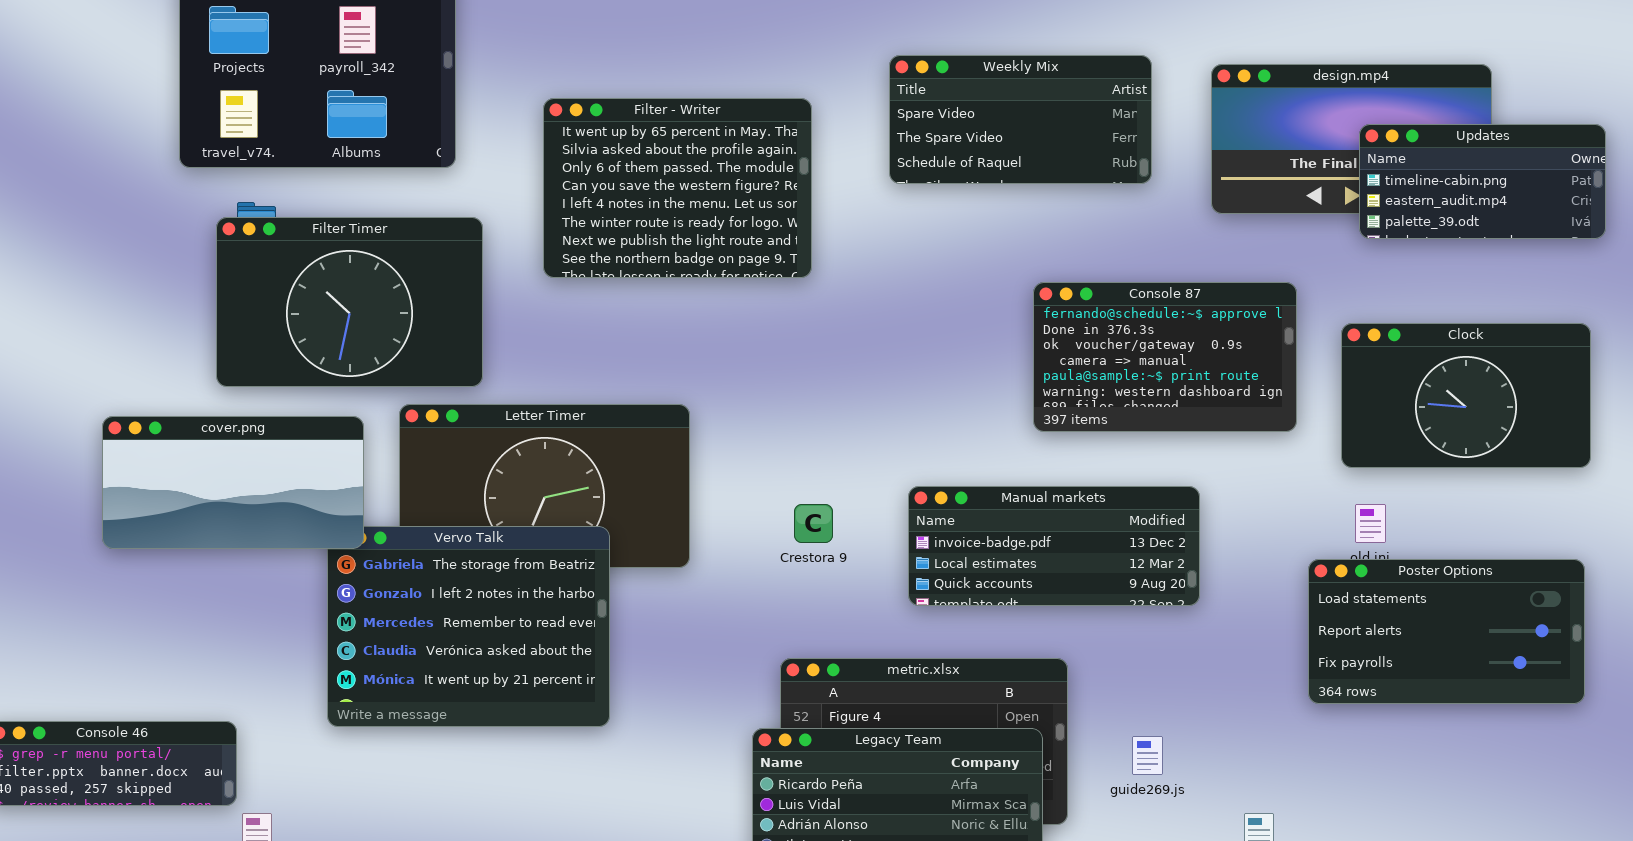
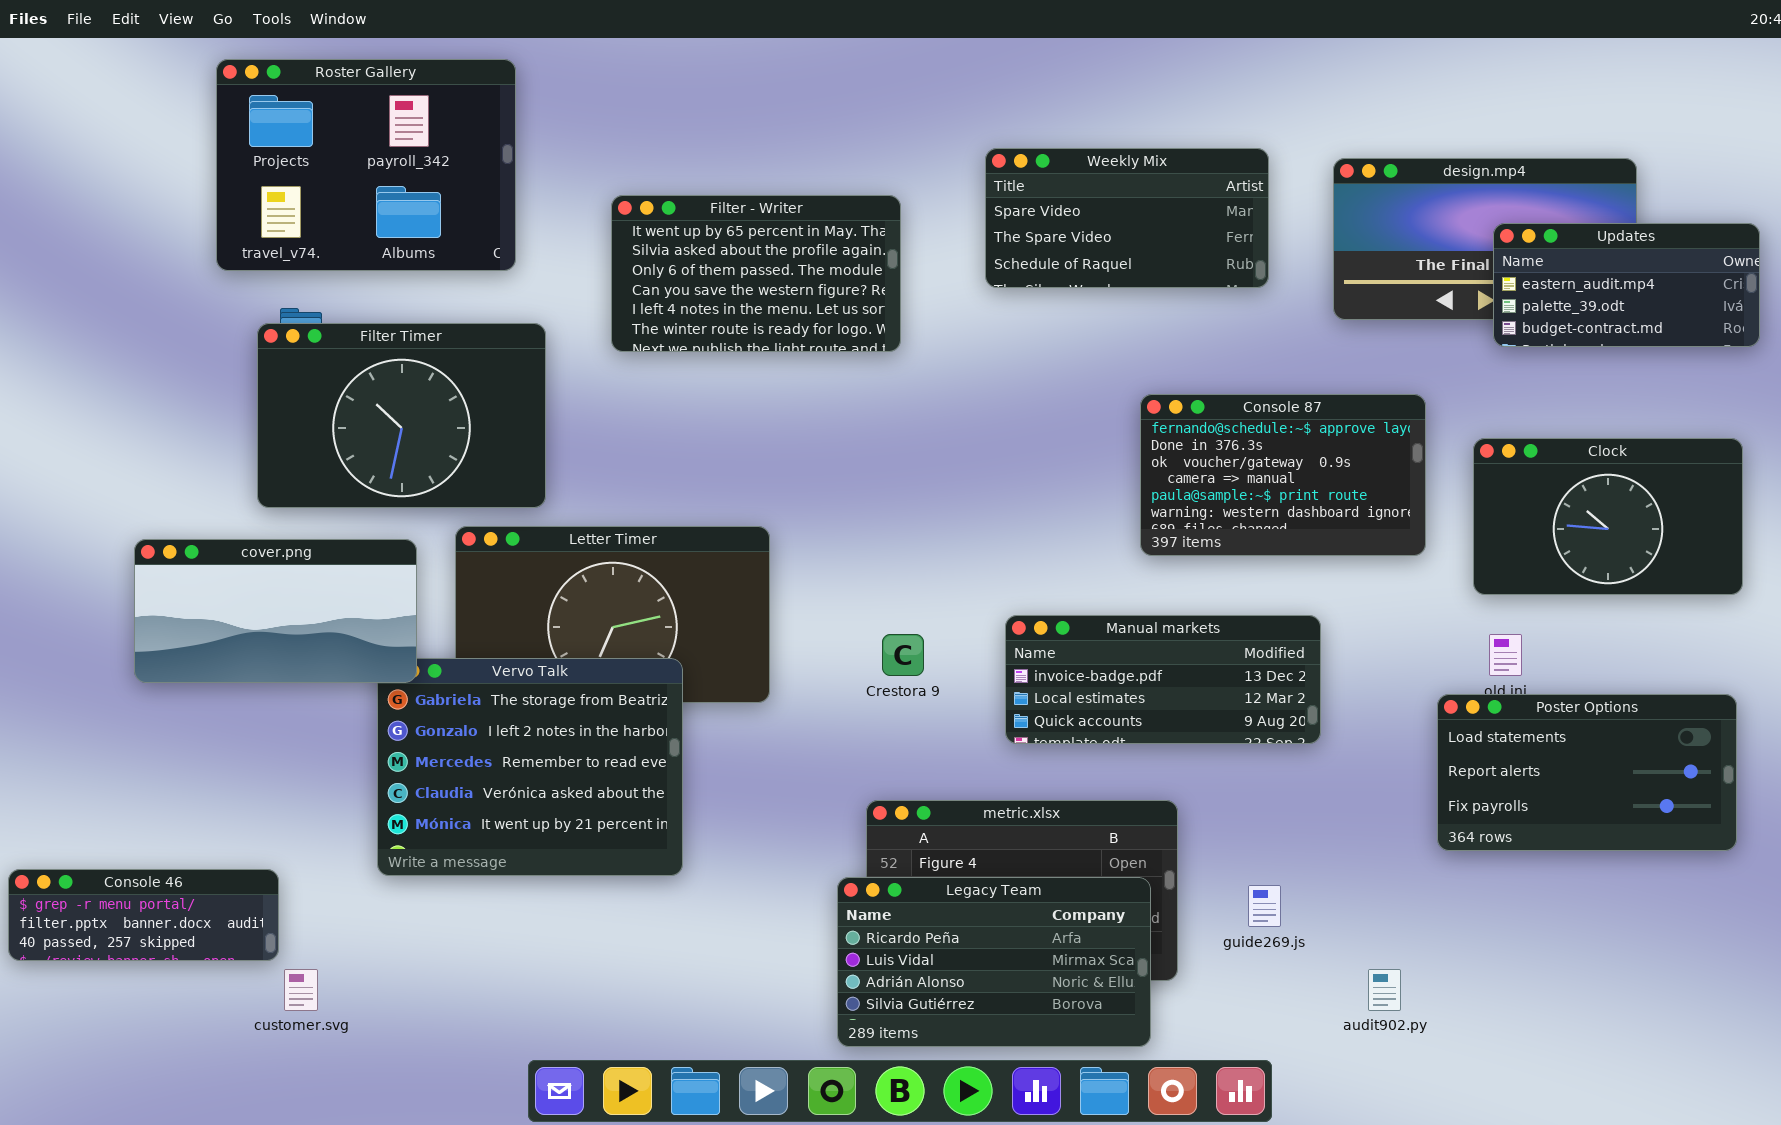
Filter - Writer: [543,98,812,278] -> [611,195,901,352], resized
Updates: [1359,124,1606,239] -> [1493,223,1760,347], scrolled down 1 row

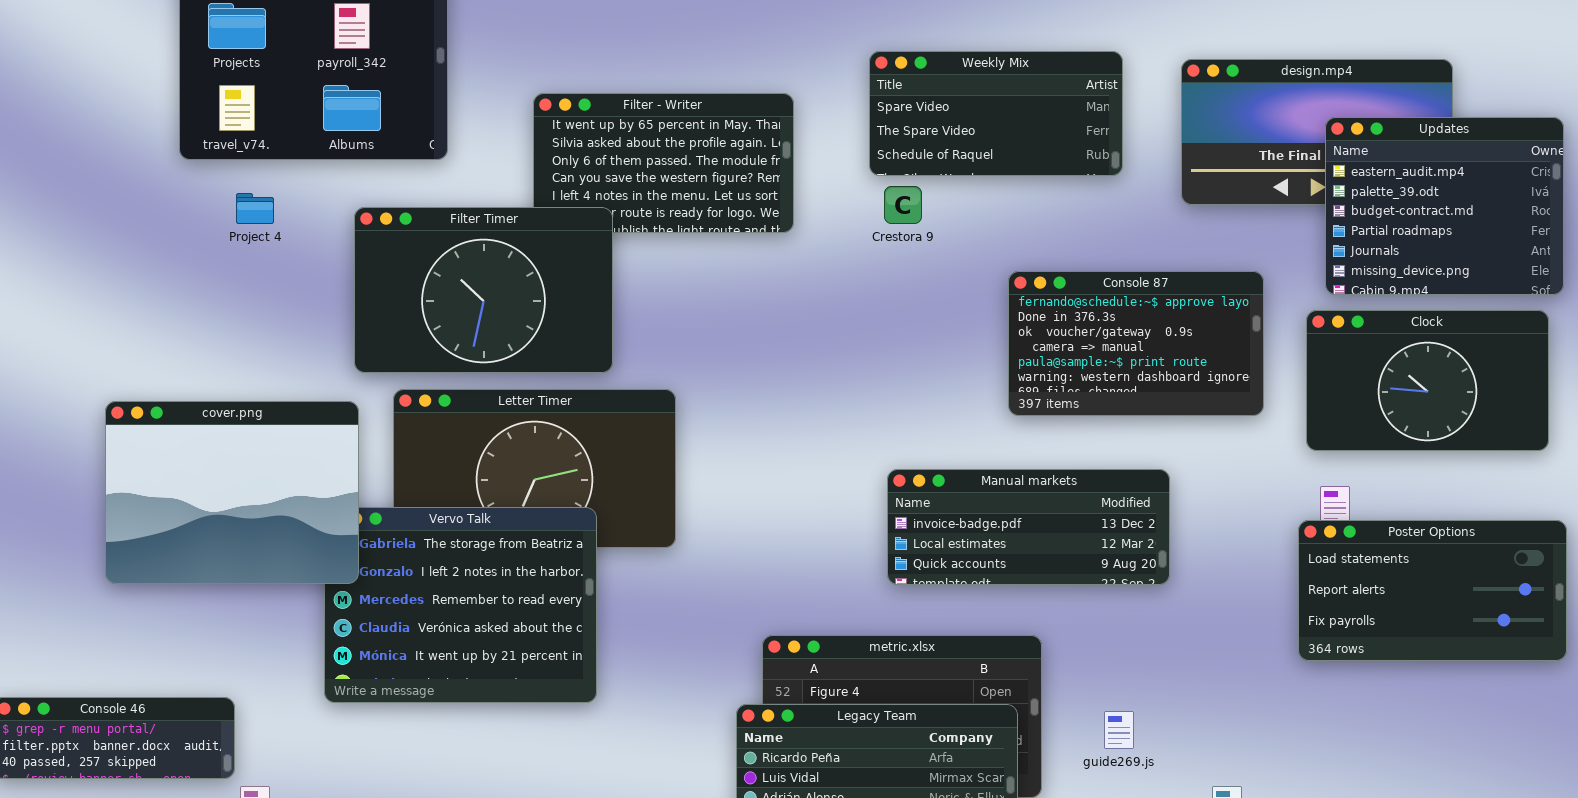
Updates: [1493,223,1760,347] -> [1325,117,1564,295], resized
Filter Timer: [257,323,546,508] -> [354,207,613,373], moved
cover.png: [134,539,417,683] -> [105,401,359,584], resized
Crestora 9: [882,634,924,676] -> [884,186,922,224], moved
Poster Options: [1437,694,1737,851] -> [1298,520,1567,661], moved

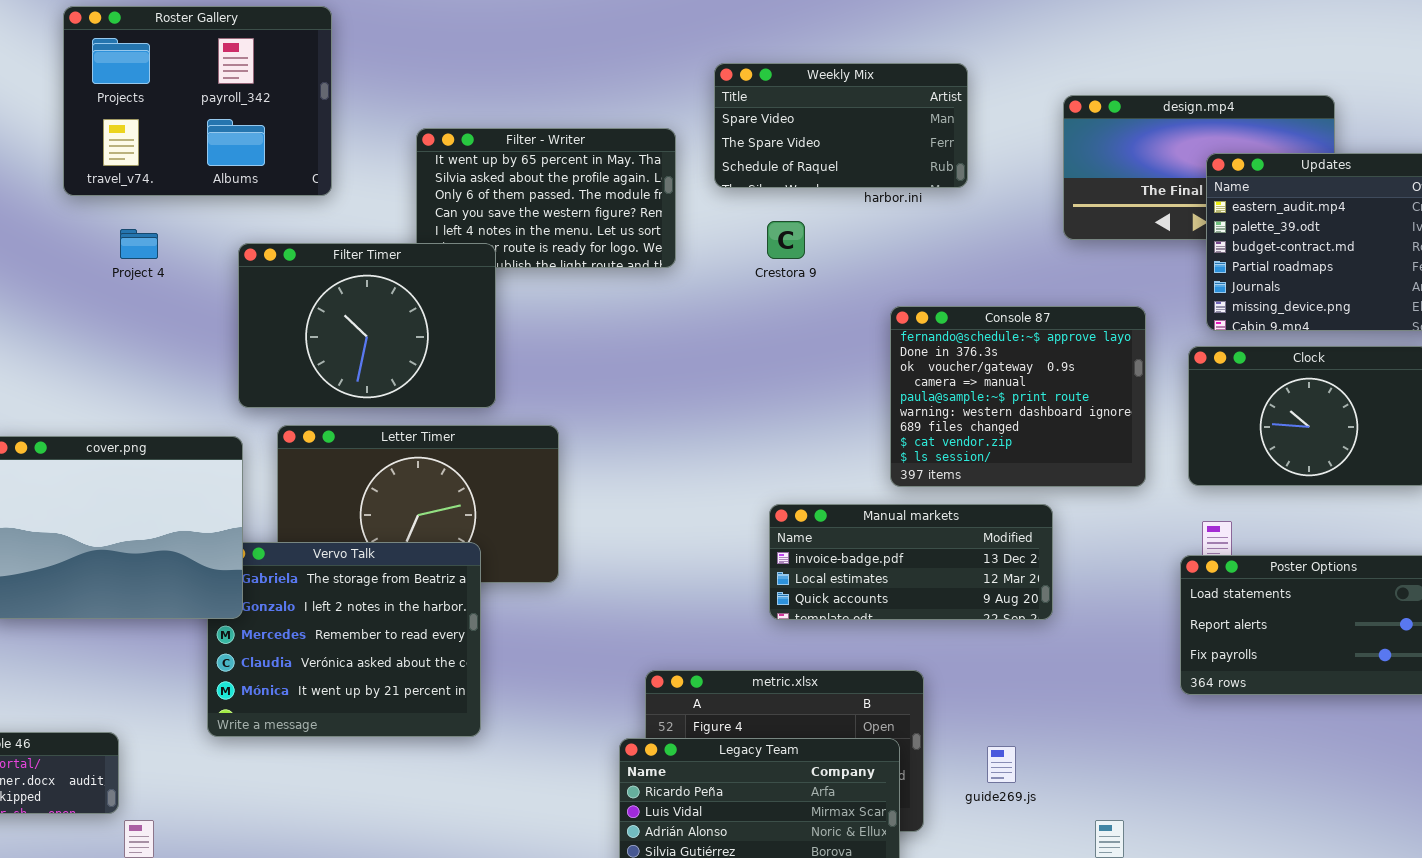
Weekly Mix: [869,51,1123,176] -> [714,63,968,188], moved
Console 87: [1008,271,1264,416] -> [890,306,1146,487], resized

